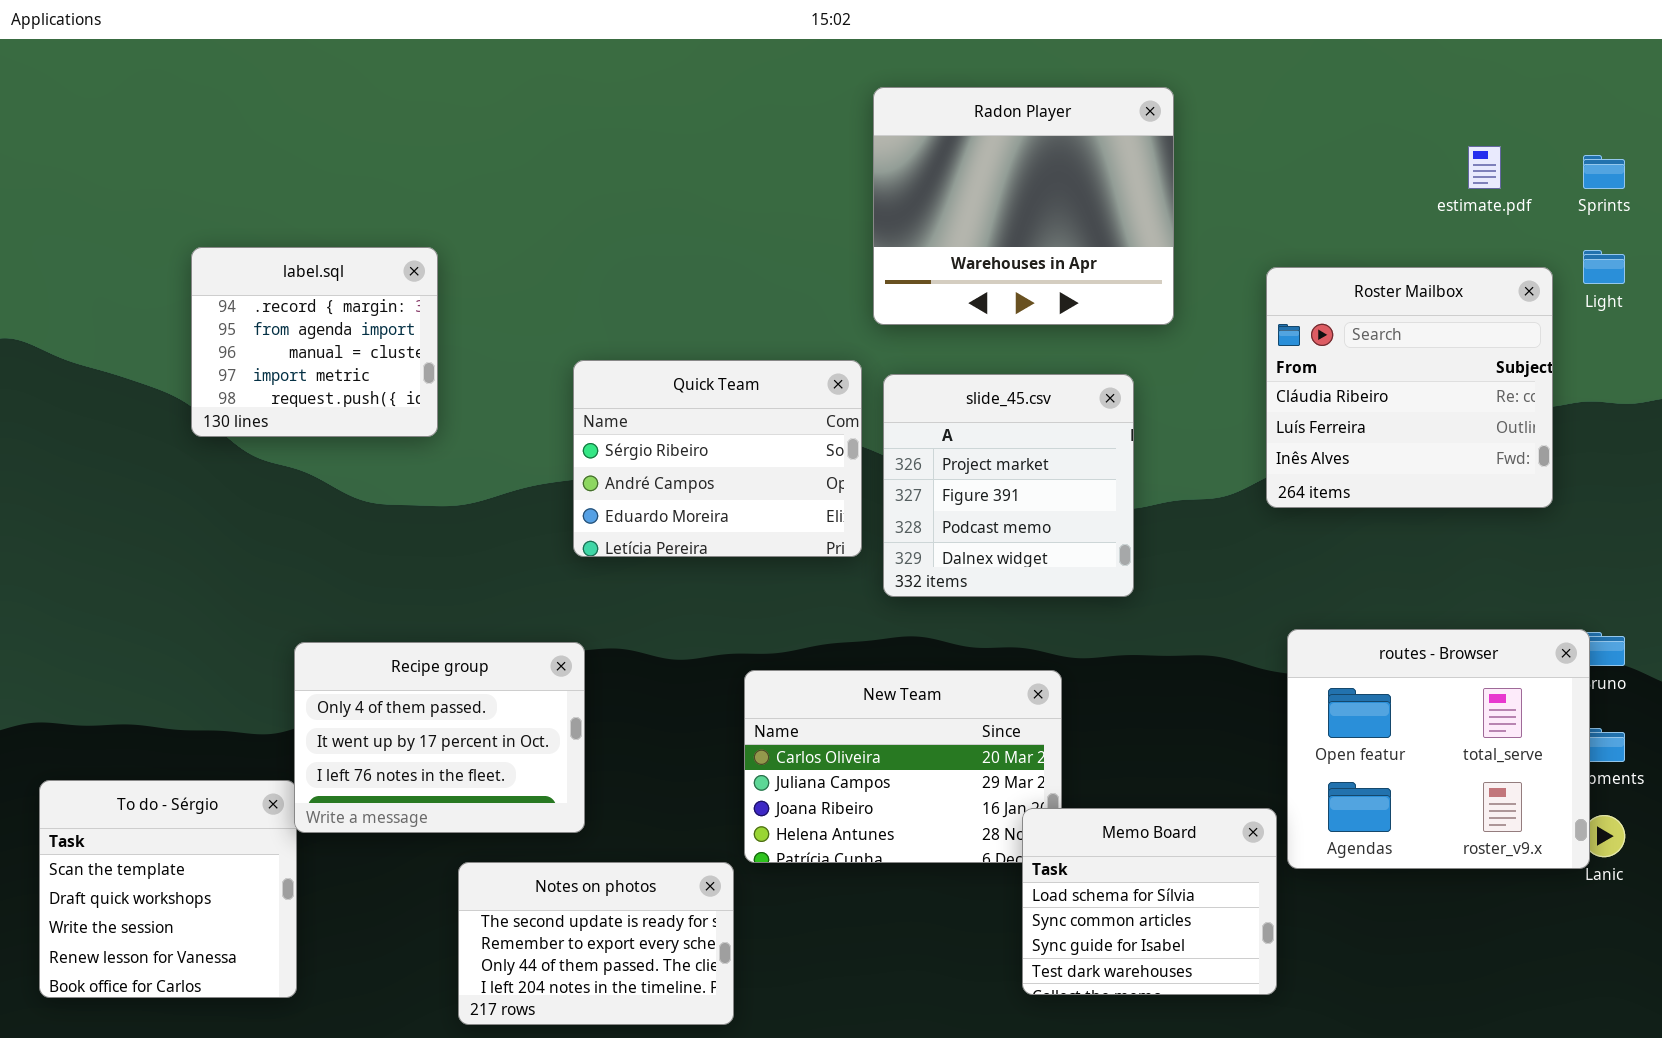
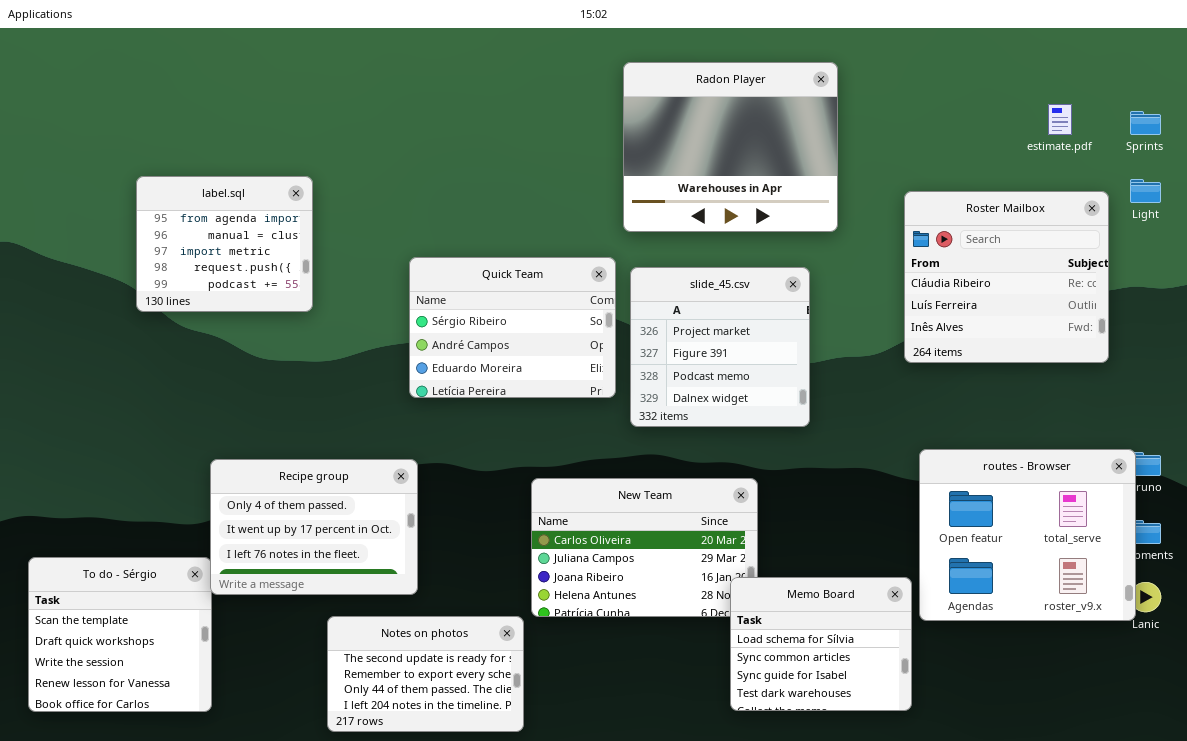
label.sql: [191,247,438,437] -> [136,176,313,312], scrolled down 1 row

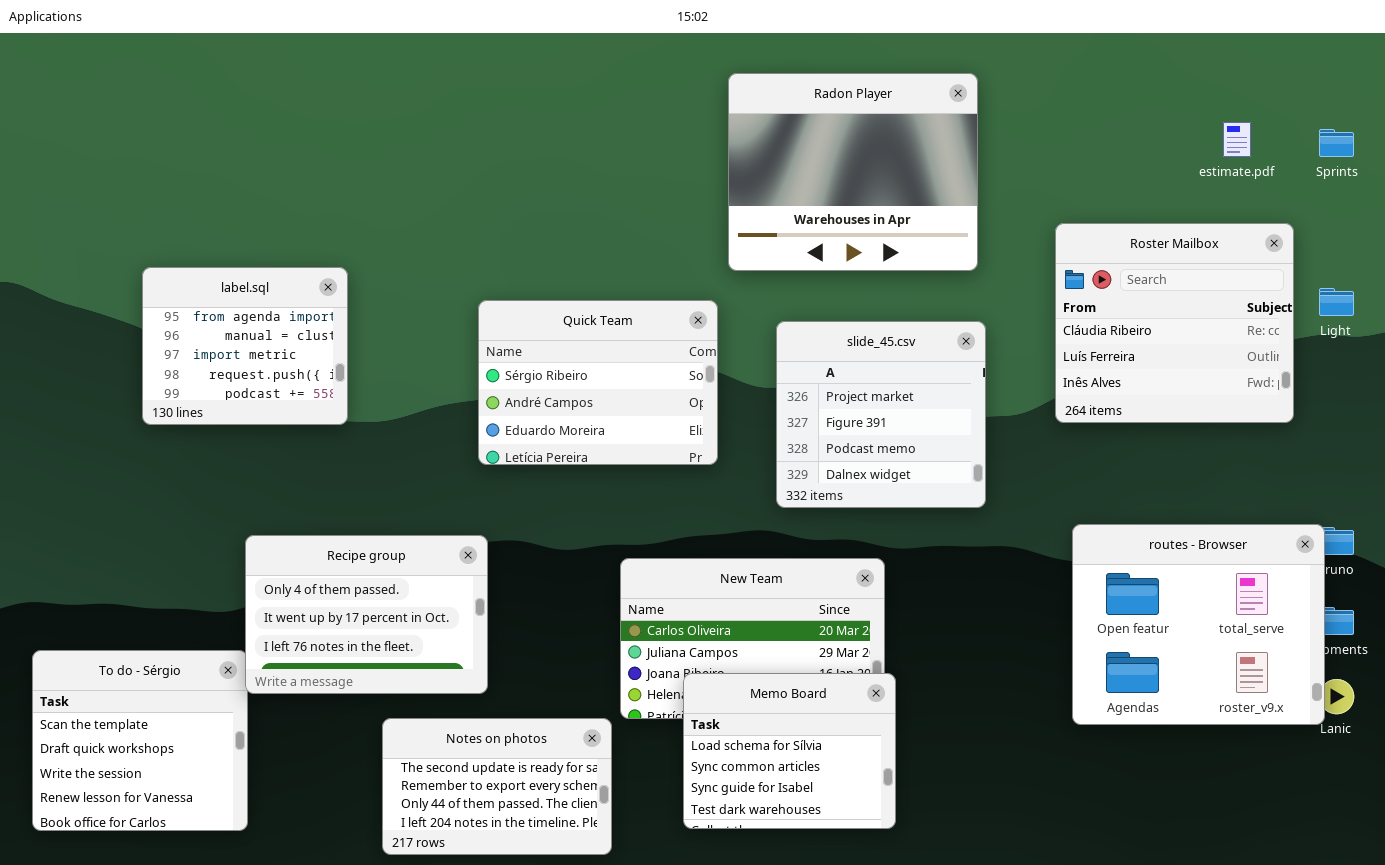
label.sql: [136,176,313,312] -> [142,267,348,425], moved
Light: [1130,179,1161,203] -> [1319,288,1354,316], moved
slide_45.csv: [630,267,810,427] -> [776,321,986,508], moved
Memo Board: [730,577,912,711] -> [683,673,896,829], moved

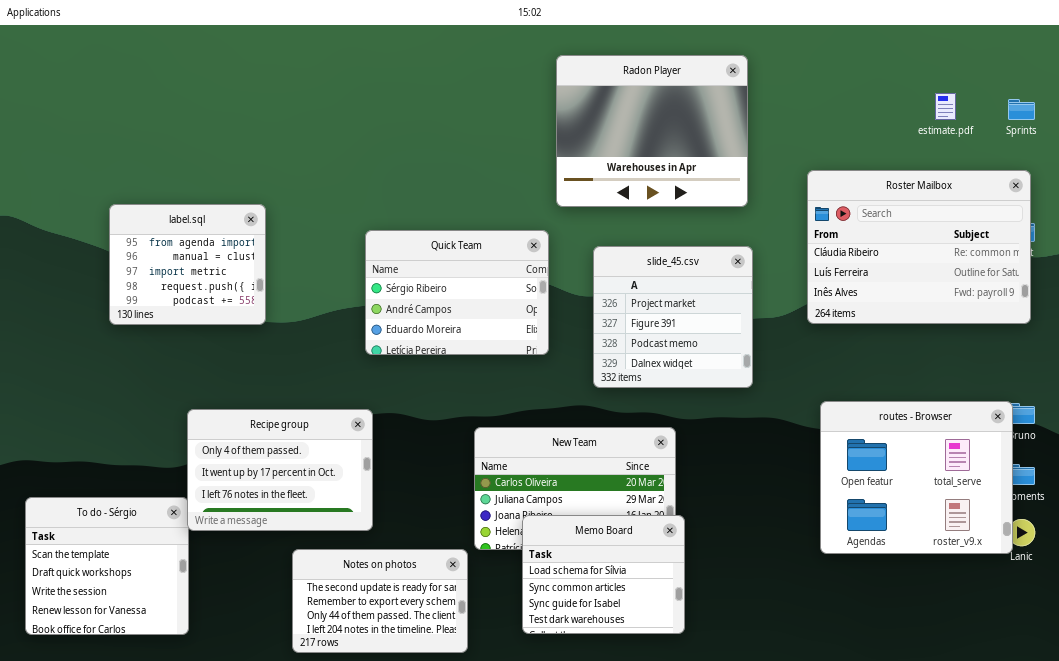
Roster Mailbox: [1055,223,1294,423] -> [807,170,1031,324], resized

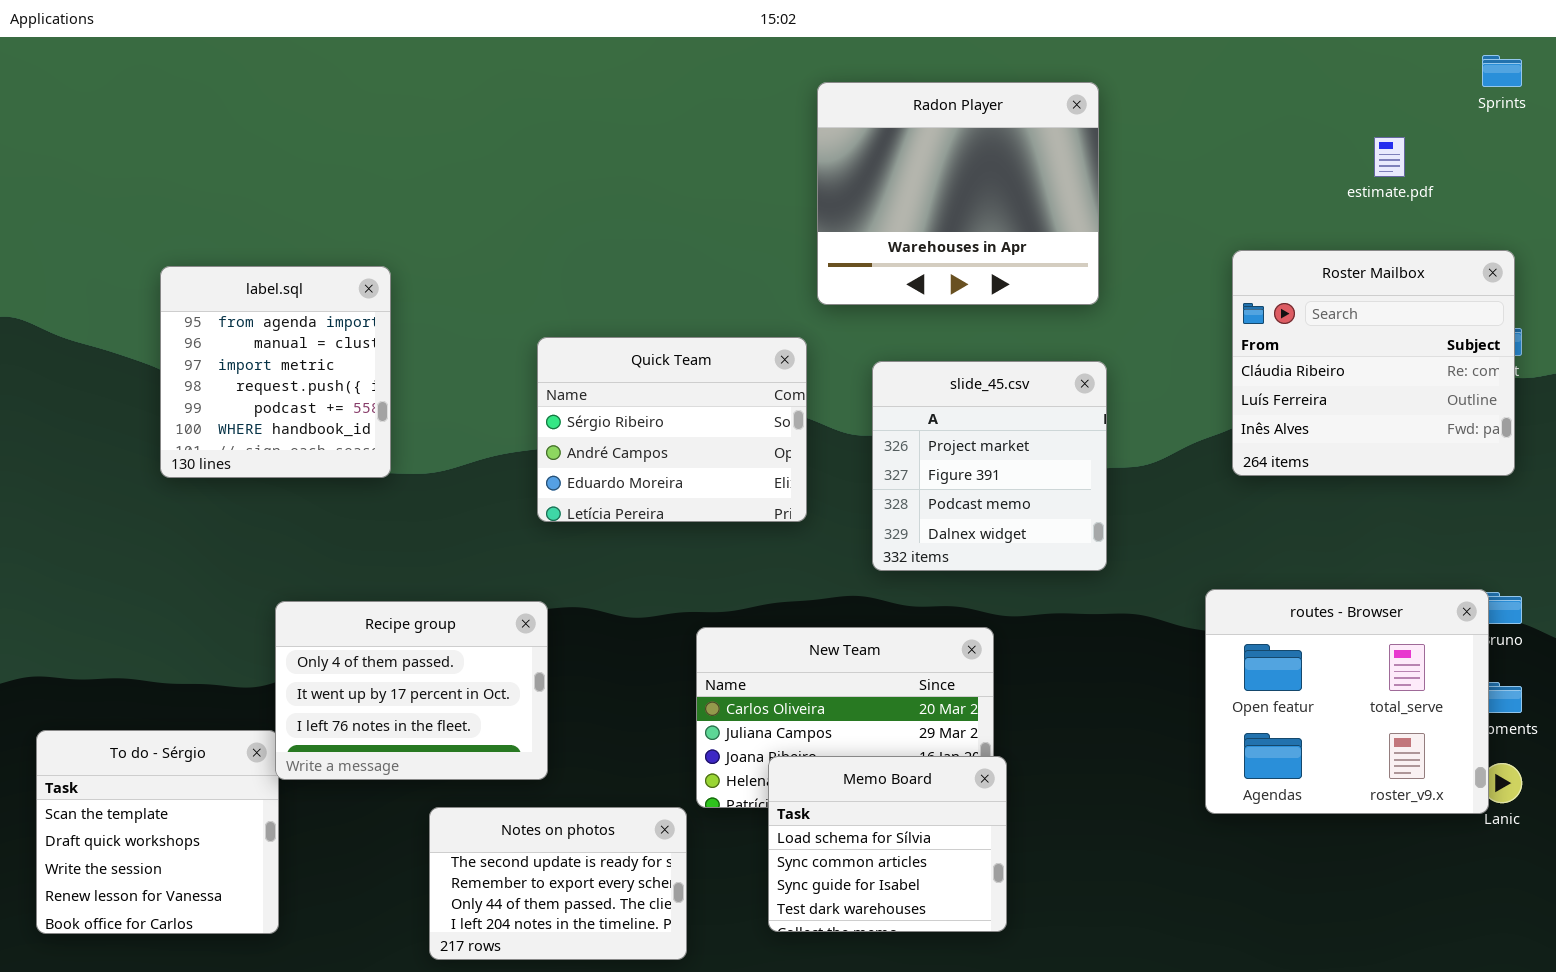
Sprints: [1008,99,1035,120] -> [1482,55,1522,87], moved
Roster Mailbox: [807,170,1031,324] -> [1232,250,1515,476], resized
label.sql: [109,204,266,325] -> [160,266,391,478], resized

